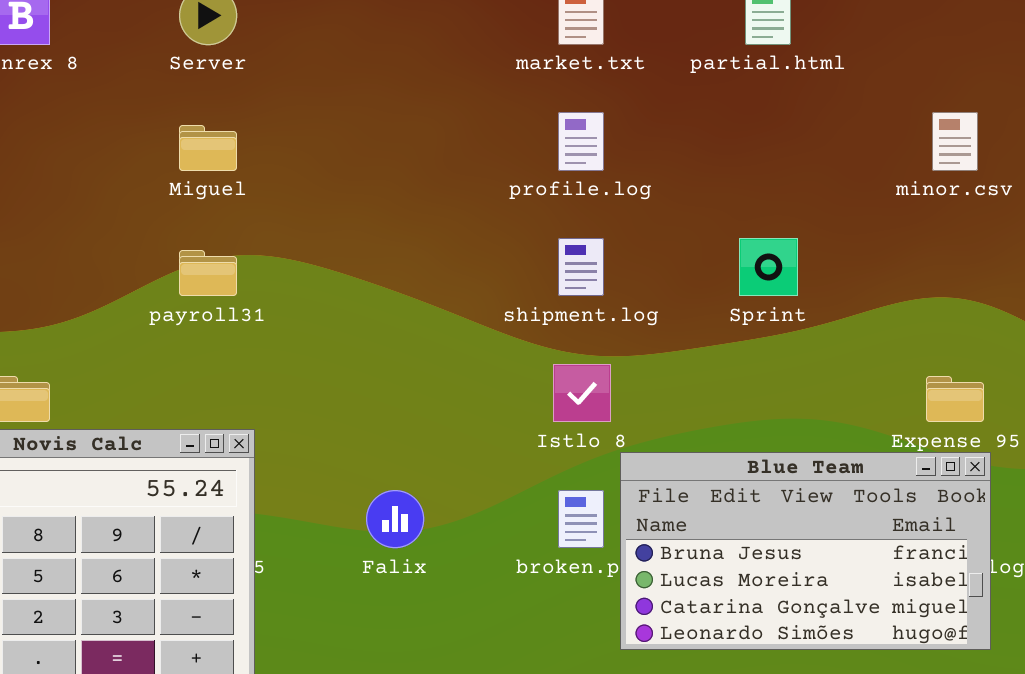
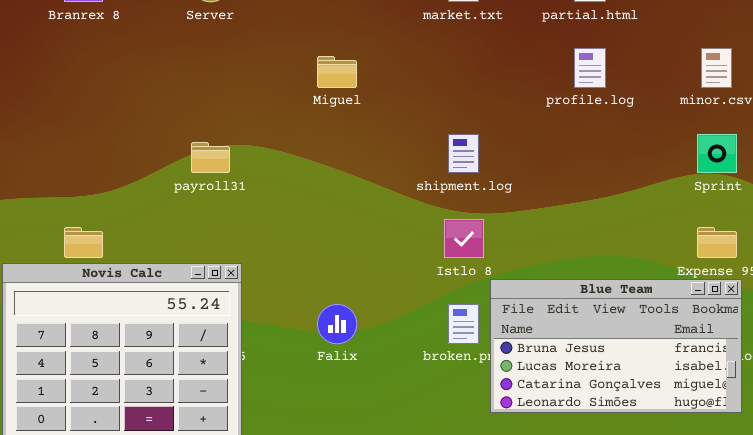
profile.log: [558,112,604,171] -> [574,48,606,88], moved
Miguel: [179,125,237,171] -> [317,56,357,88], moved
Sprint: [739,238,798,296] -> [697,134,737,173], moved

